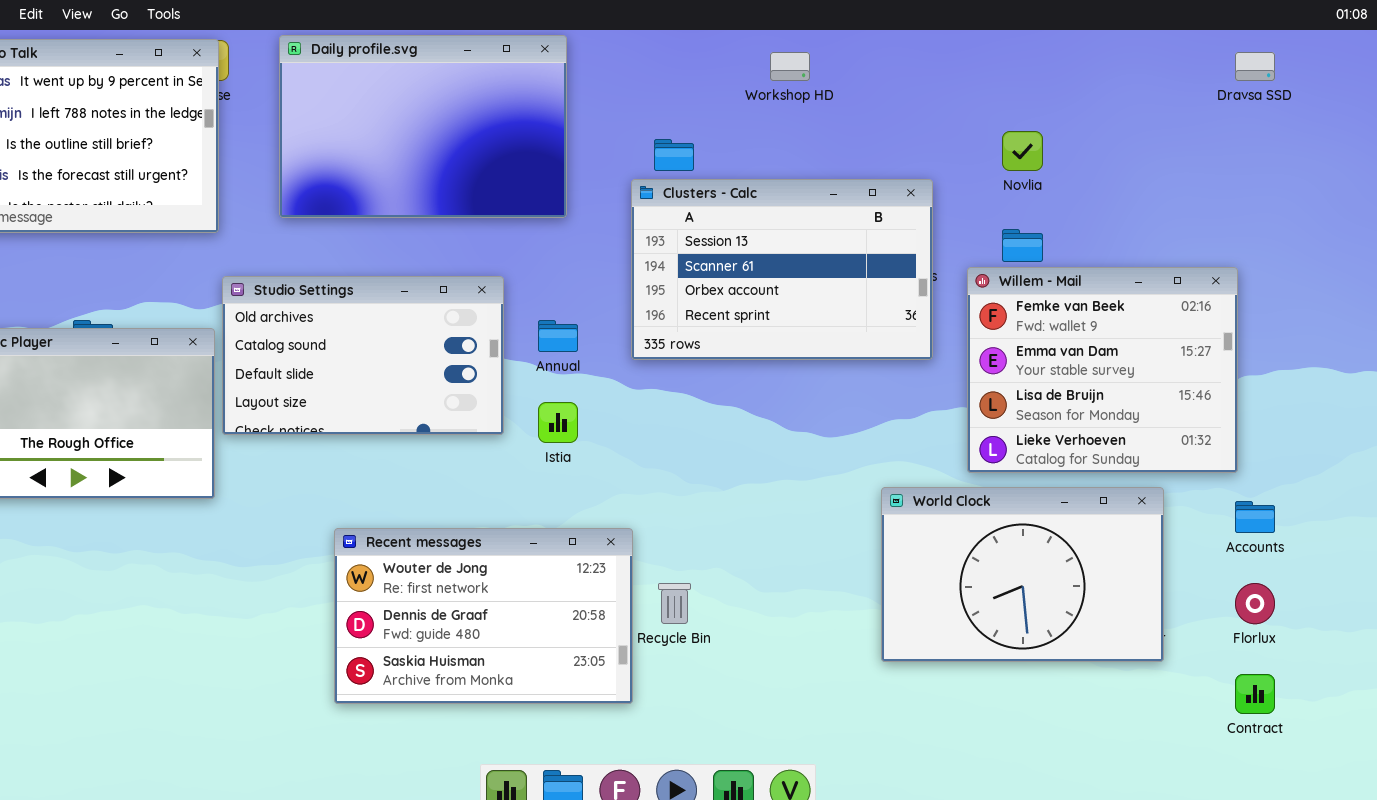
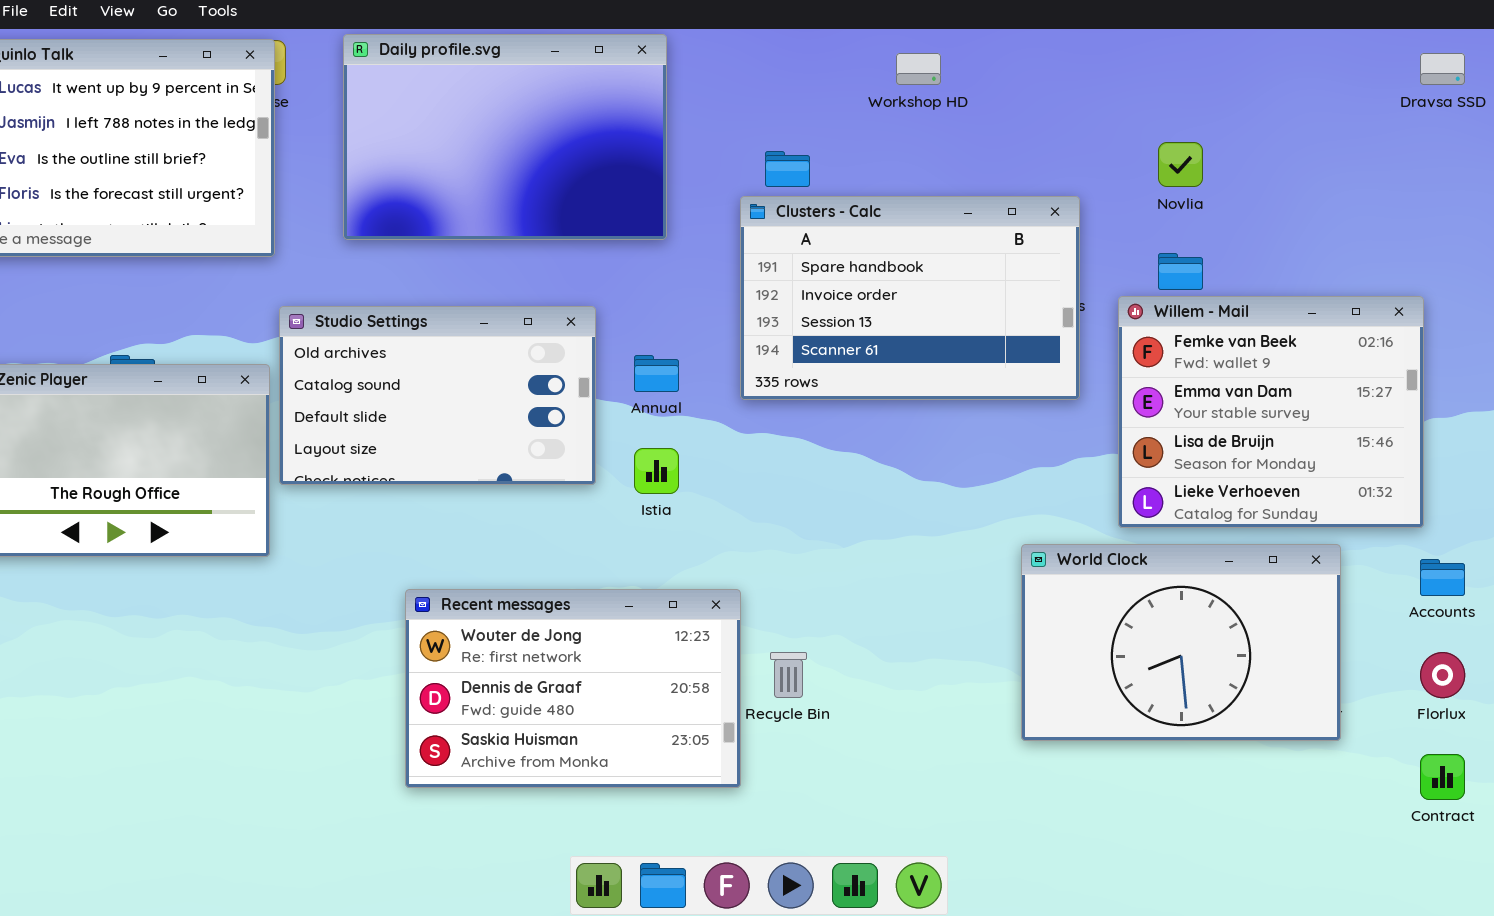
Clusters - Calc: [631,179,933,360] -> [740,196,1080,400], scrolled up 2 rows

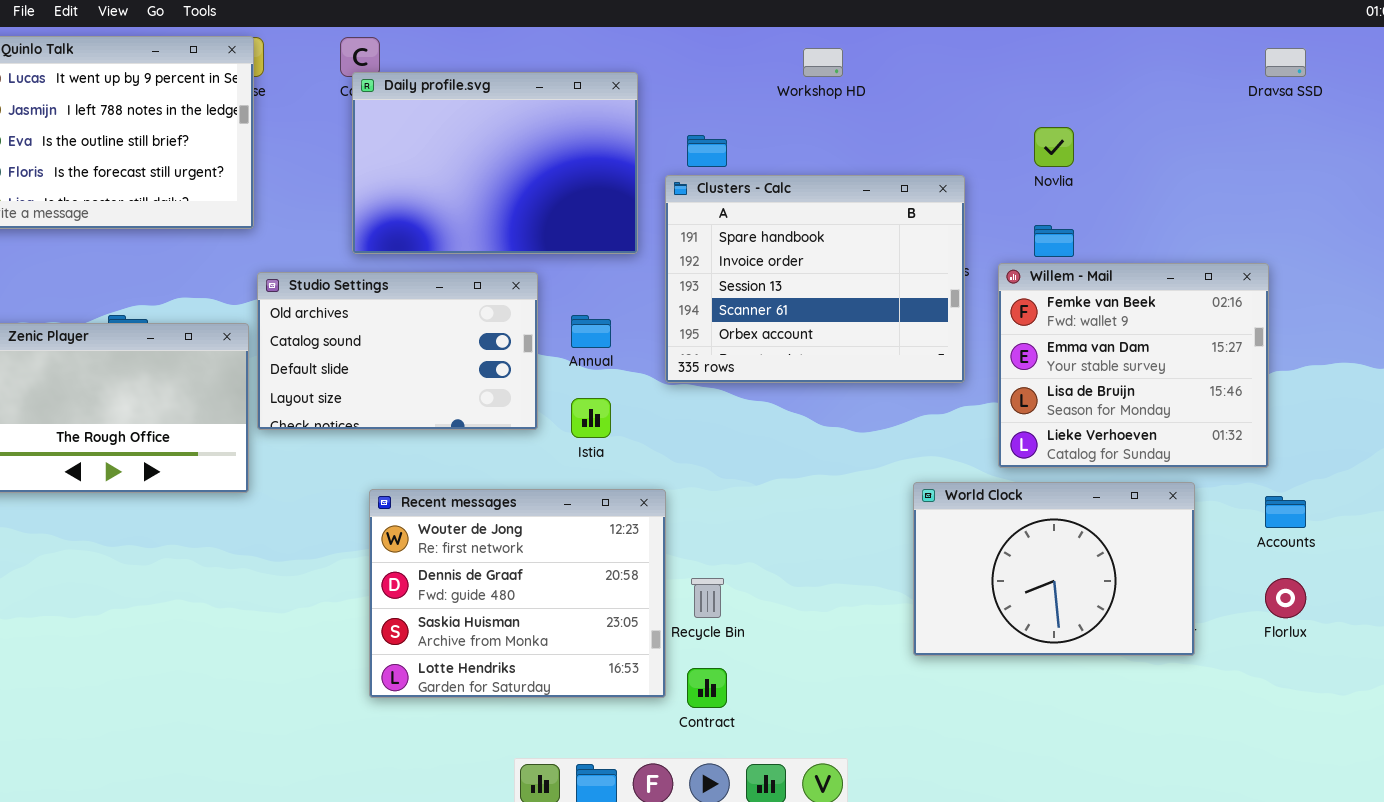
Daily profile.svg: [343,34,667,240] -> [352,72,638,254], moved
Clusters - Calc: [740,196,1080,400] -> [665,175,965,383], resized
Recent messages: [405,589,741,788] -> [369,489,666,698], resized
Contract: [1420,754,1465,800] -> [687,668,727,708], moved

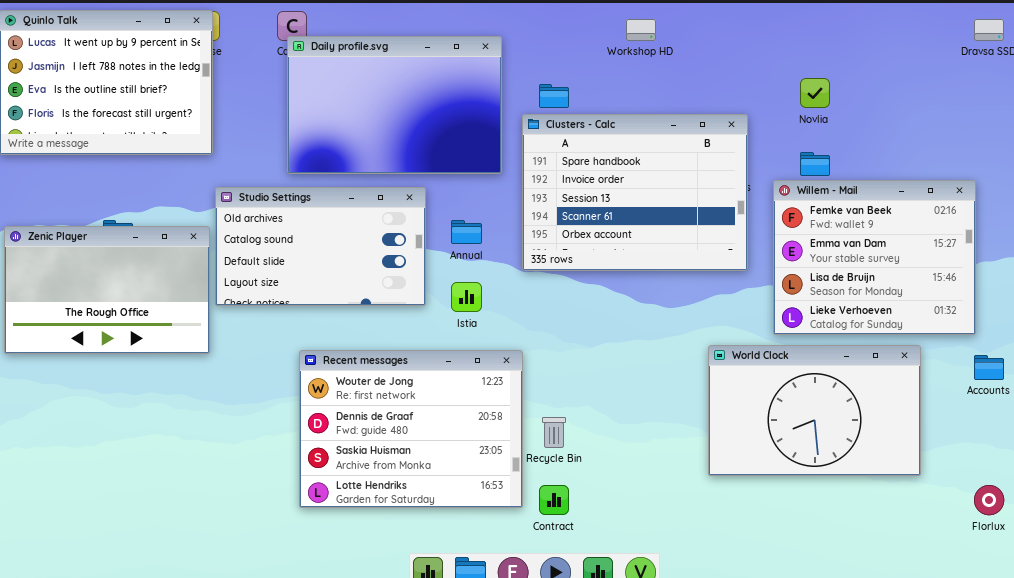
Florlux: [1265,578,1306,618] -> [974,485,1004,515], moved

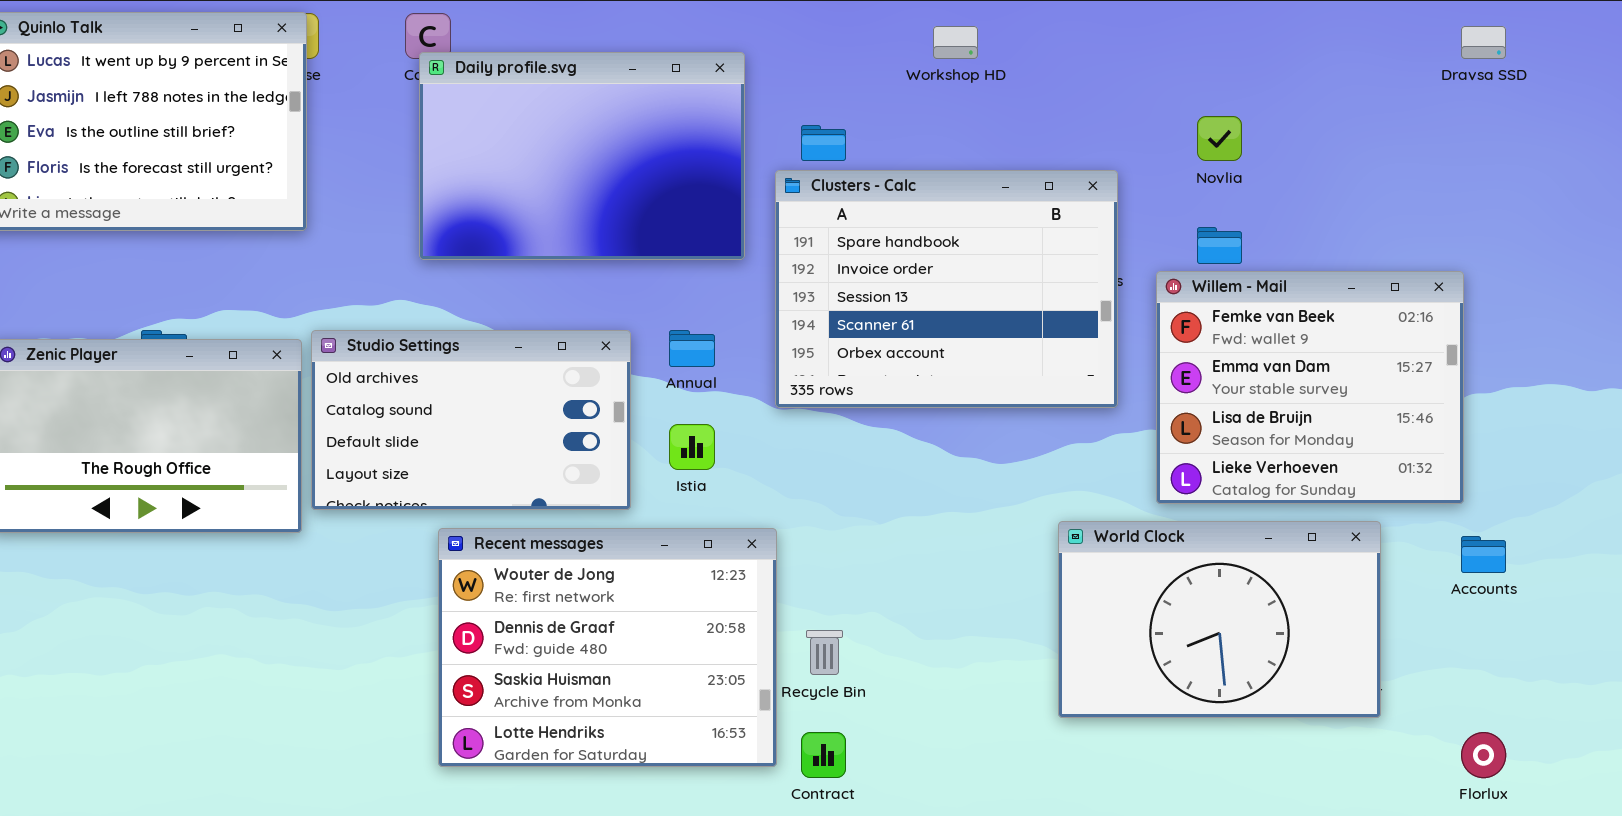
Studio Settings: [215,187,426,306] -> [311,330,631,510], moved

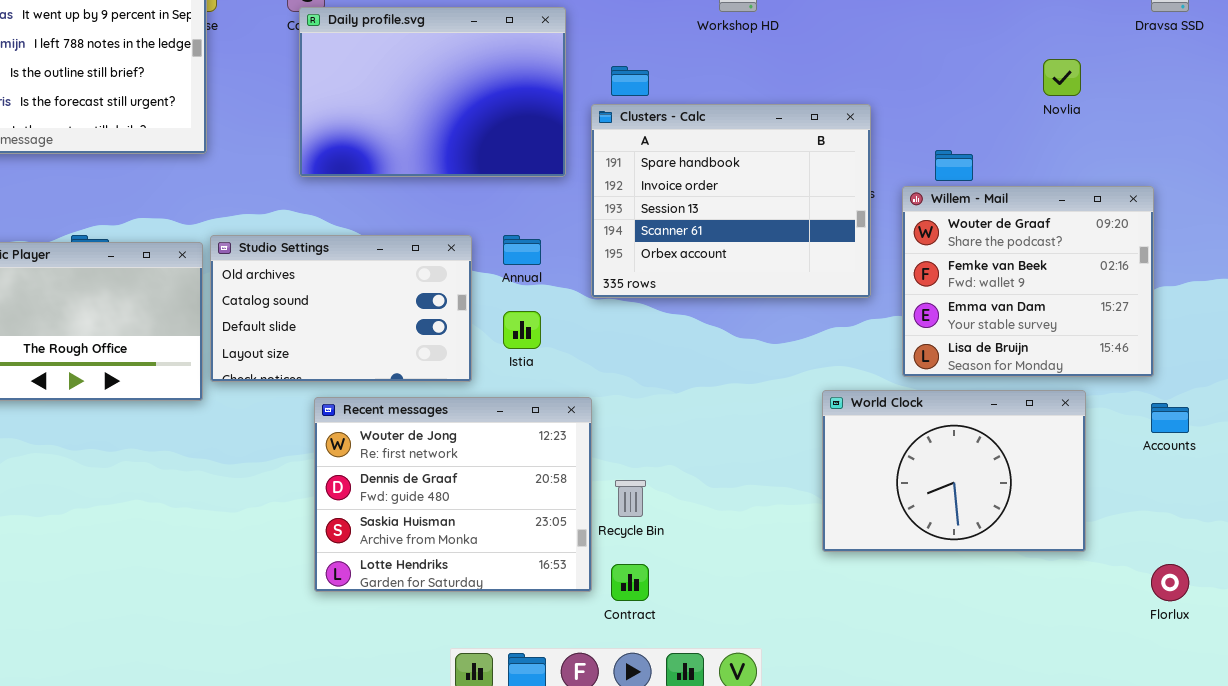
Novlia: [1197,116,1242,161] -> [1043,59,1081,96], moved
Willem - Mail: [1156,271,1464,504] -> [902,186,1154,377], scrolled up 1 row

